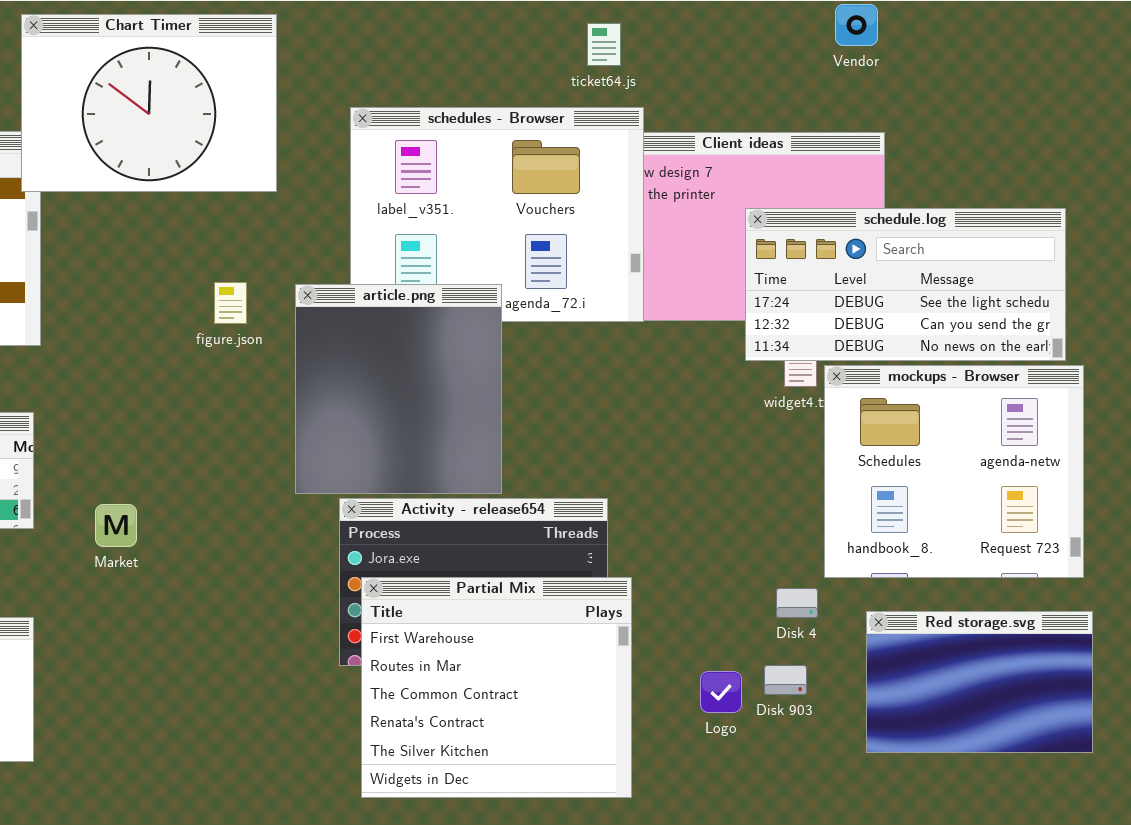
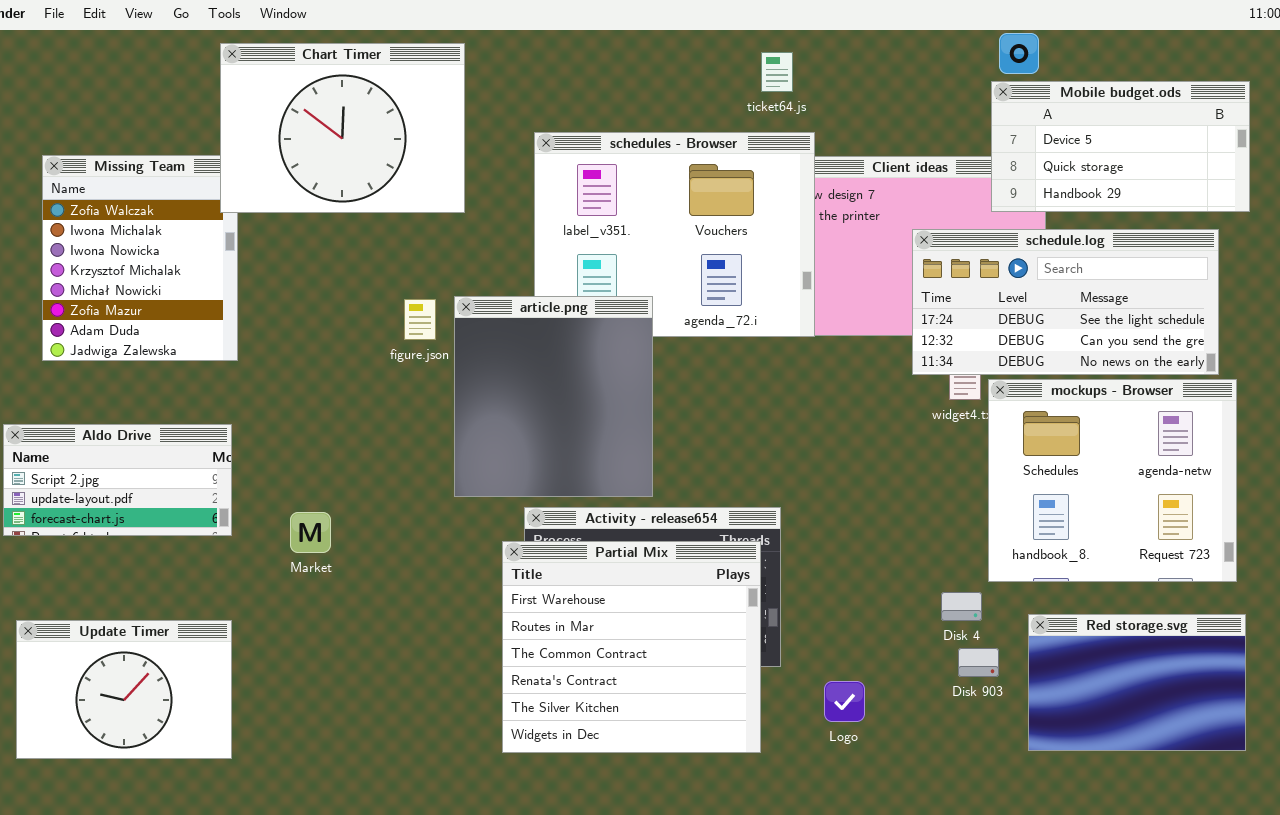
Mobile budget.ods: none -> [991,81,1250,212], opened
article.png: [295,284,502,494] -> [454,296,653,497], moved
Partial Mix: [361,577,632,798] -> [502,541,761,753], moved
Disk 903: [764,665,807,695] -> [958,648,999,677], moved
Logo: [700,671,742,713] -> [824,681,865,722], moved

